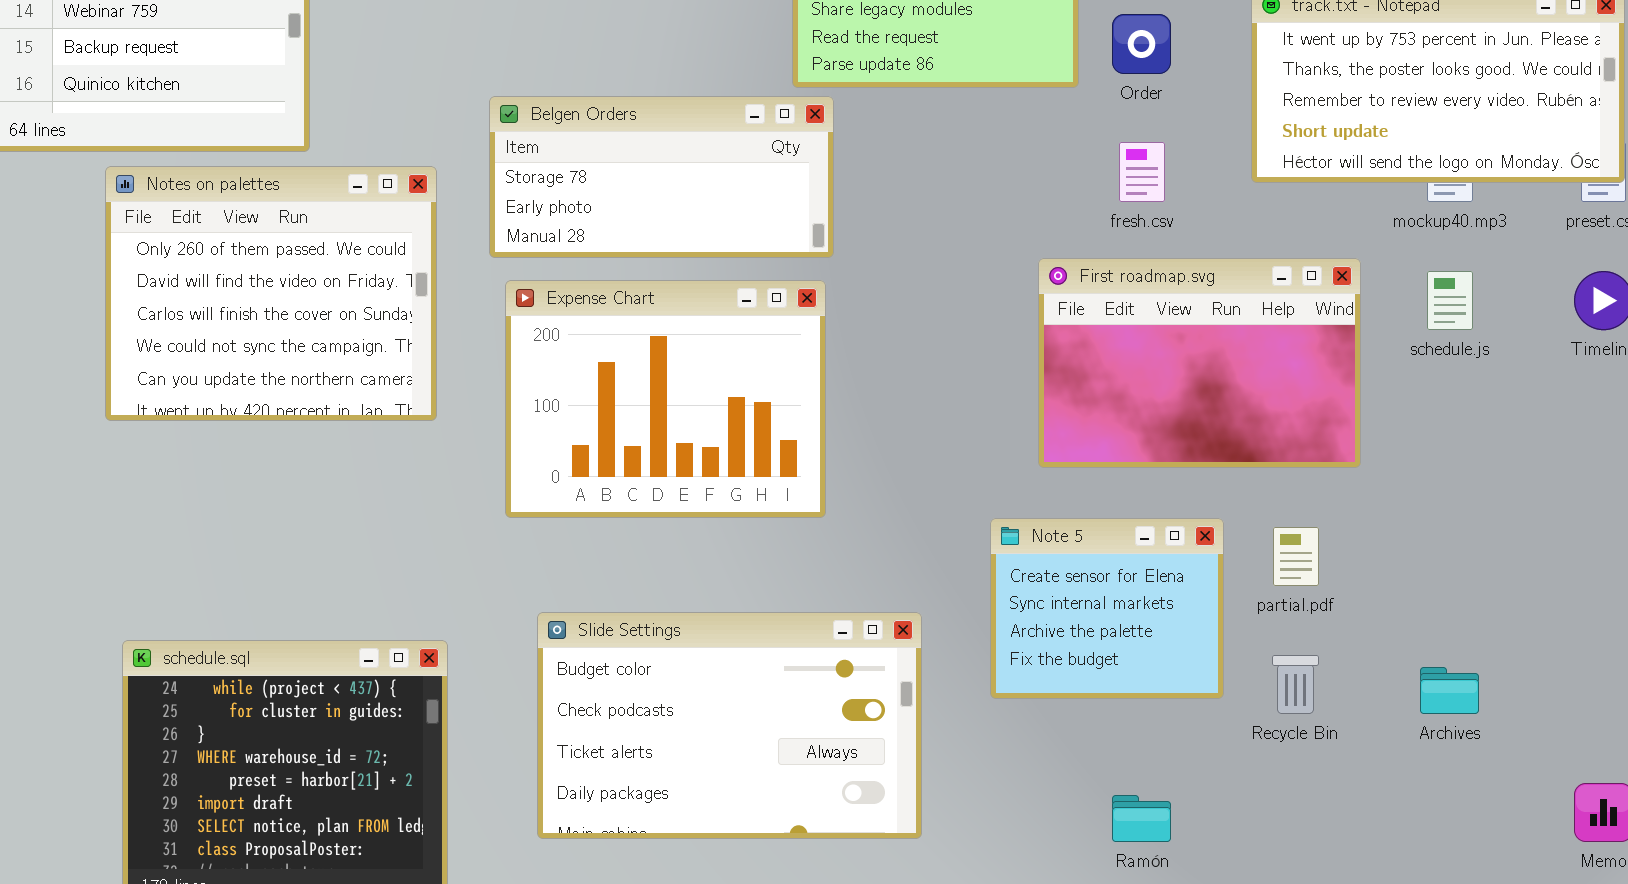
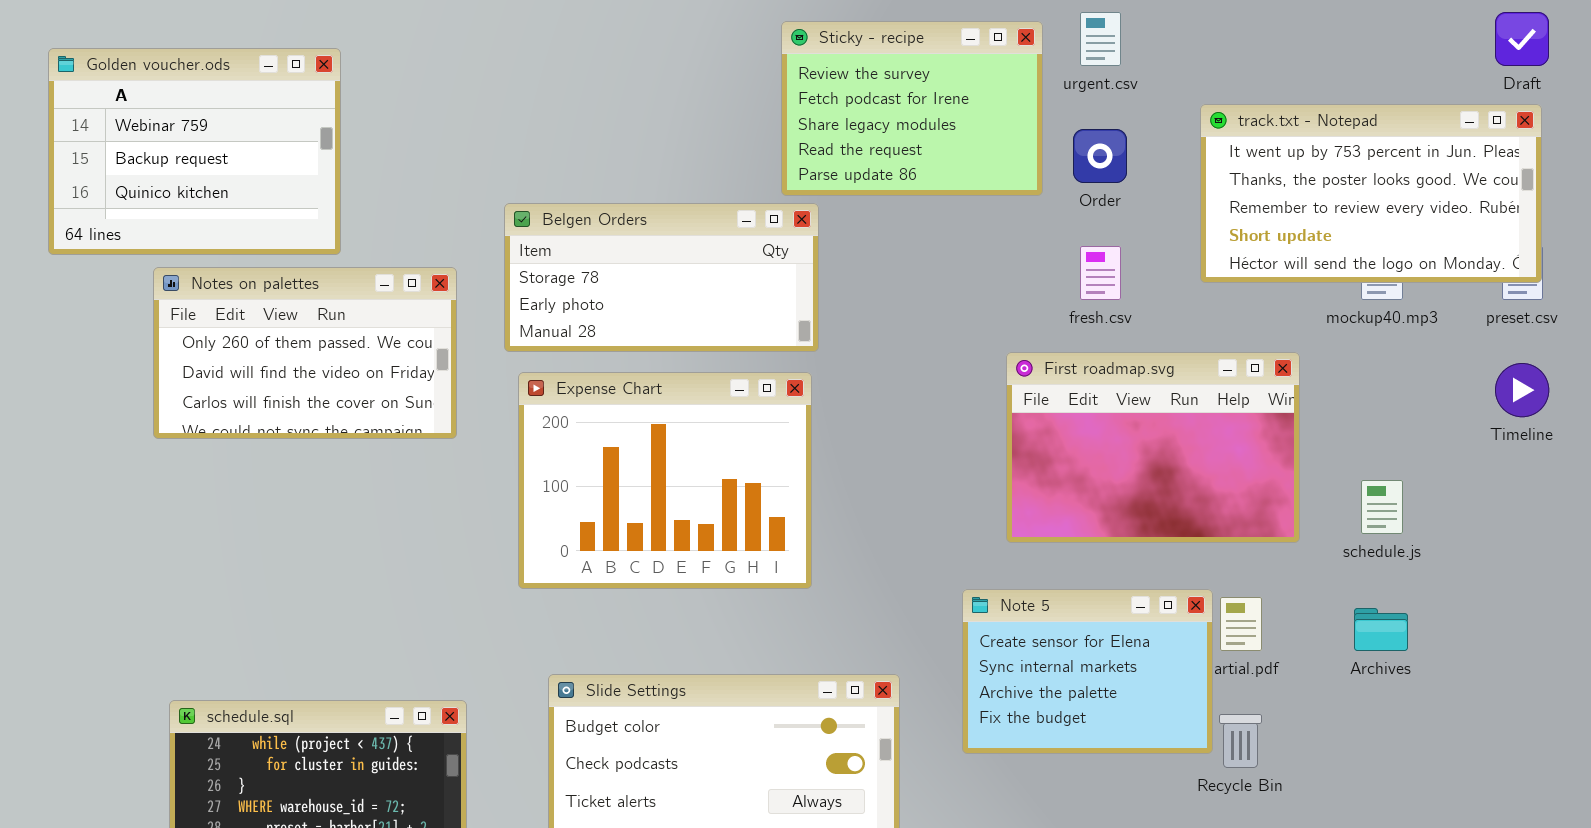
Notes on palettes: [105,166,437,421] -> [153,267,457,439], resized
schedule.js: [1427,271,1473,330] -> [1361,480,1403,534], moved
Note 5: [990,518,1224,699] -> [962,589,1213,754], resized
Archives: [1420,667,1479,714] -> [1354,608,1408,651], moved

